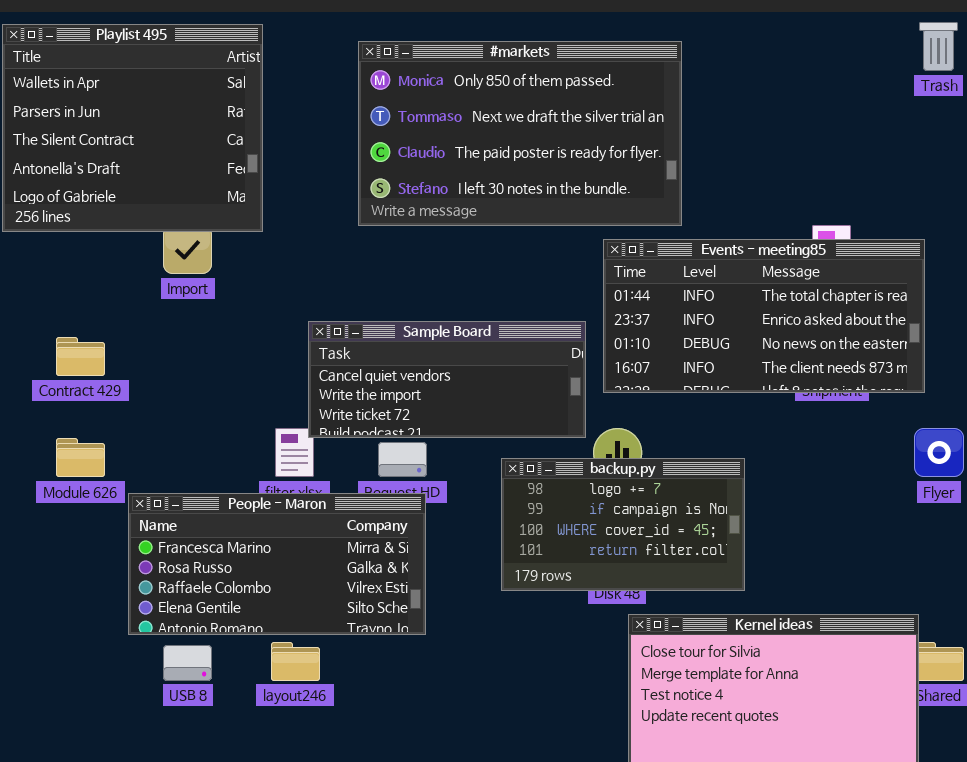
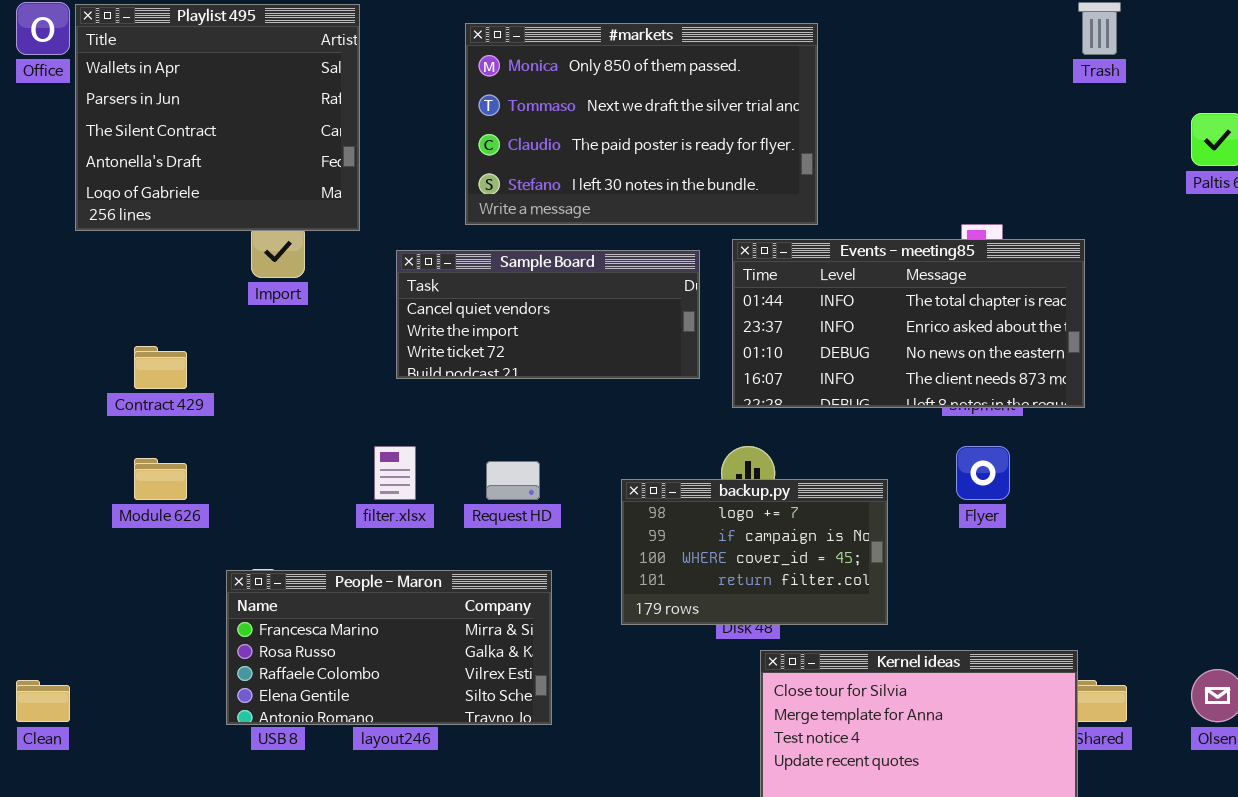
Sample Board: [308,321,586,438] -> [396,250,700,379], moved
Flyer: [914,428,964,477] -> [956,446,1010,500], moved
People - Maron: [128,493,426,635] -> [226,570,552,725], moved

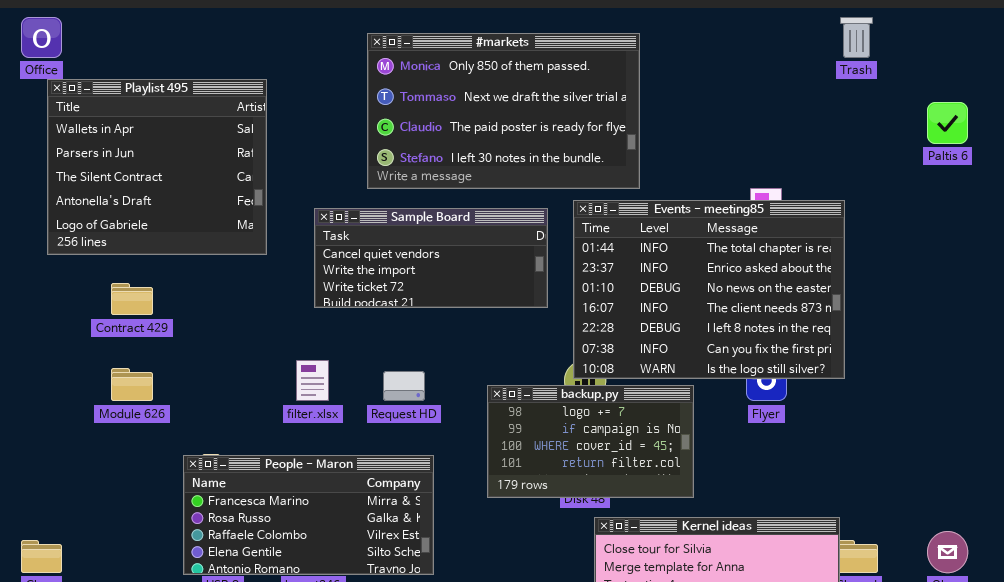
Playlist 495: [75,4,360,231] -> [47,79,267,255], moved
Events - meeting85: [732,239,1085,408] -> [573,200,845,379], resized

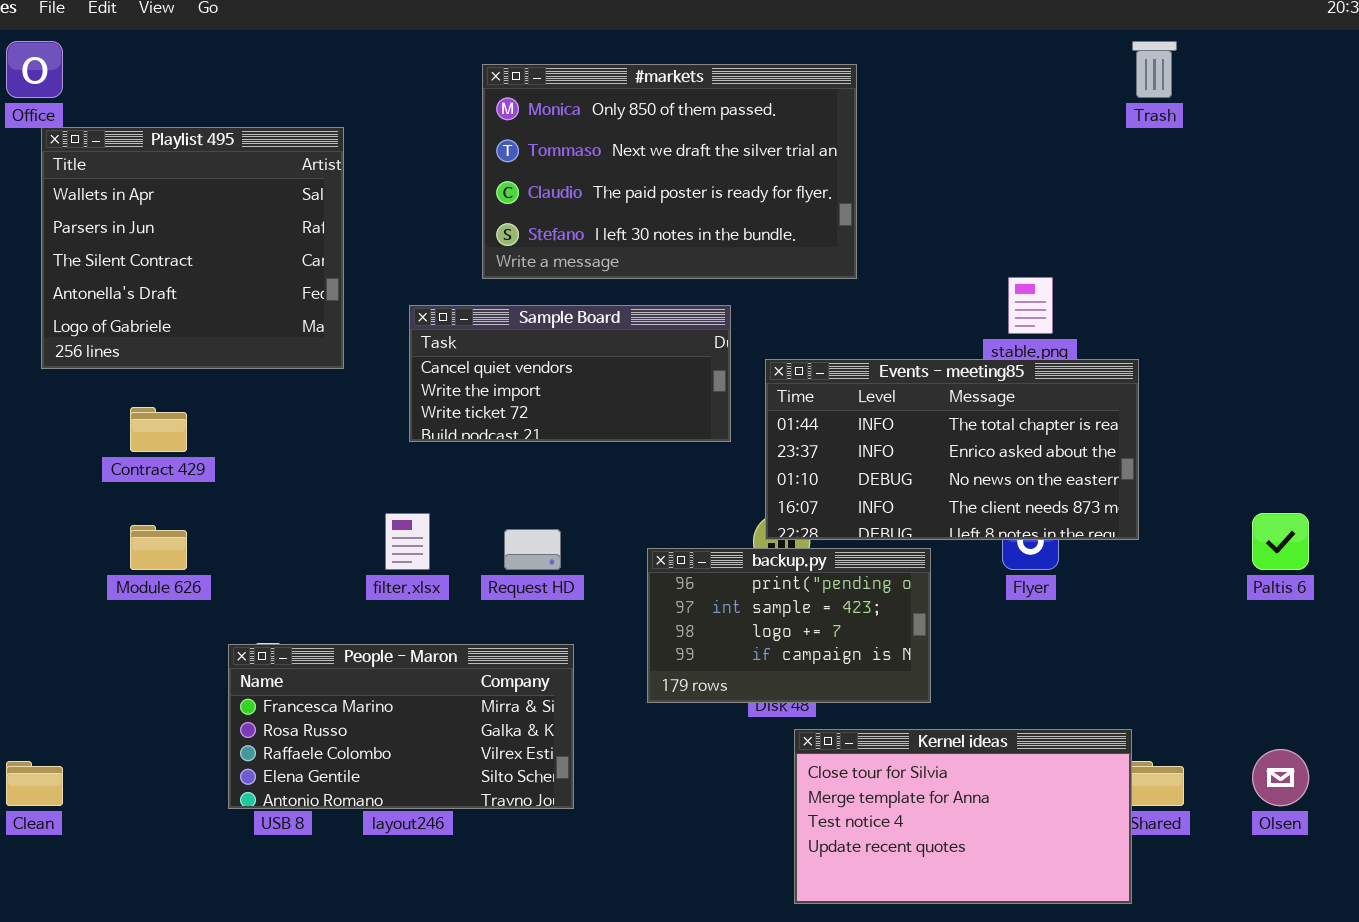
Paltis 6: [927,102,968,144] -> [1252,513,1309,570], moved
Events - meeting85: [573,200,845,379] -> [765,359,1139,540], resized
backup.py: [487,385,694,498] -> [647,548,931,703], scrolled up 2 rows

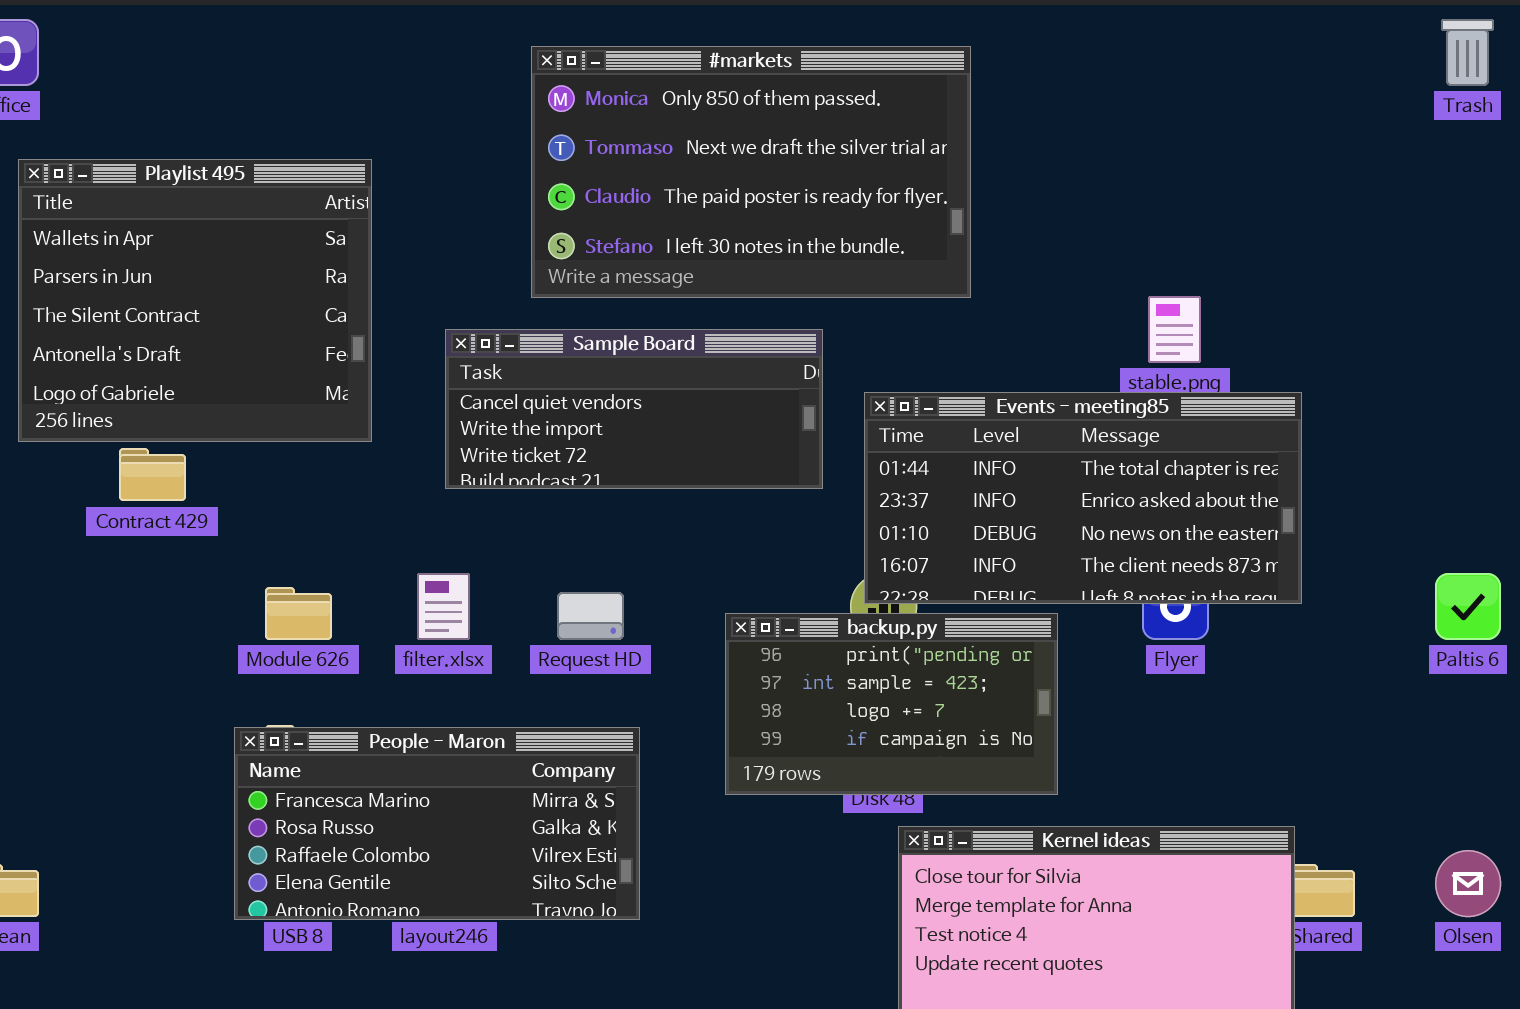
Trash: [1132,41,1177,98] -> [1441,19,1494,86], moved
Playlist 495: [41,127,344,369] -> [18,159,372,442], moved
Module 626: [130,525,187,570] -> [265,587,332,640], moved

